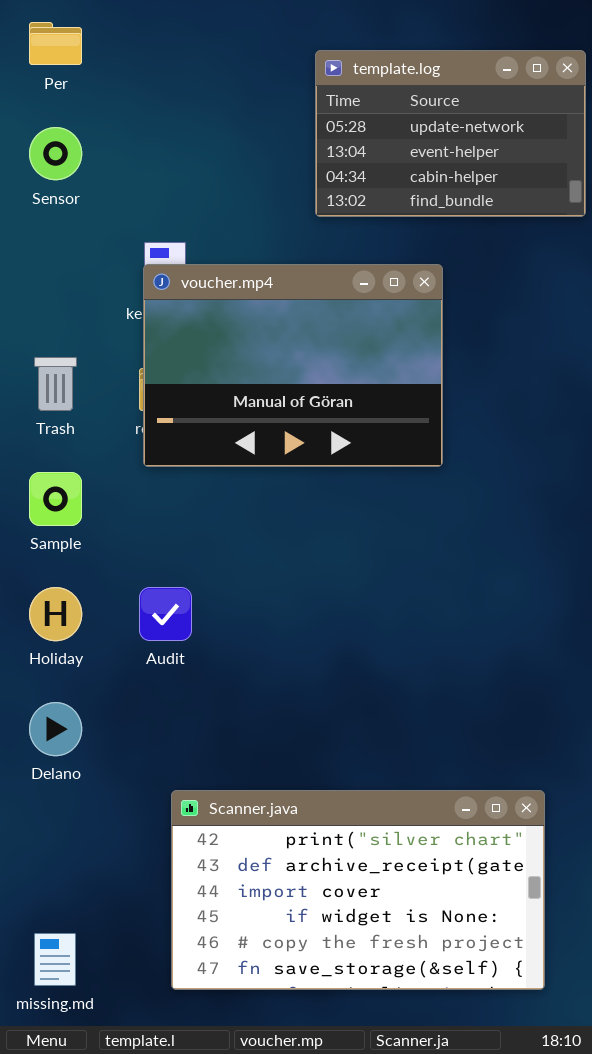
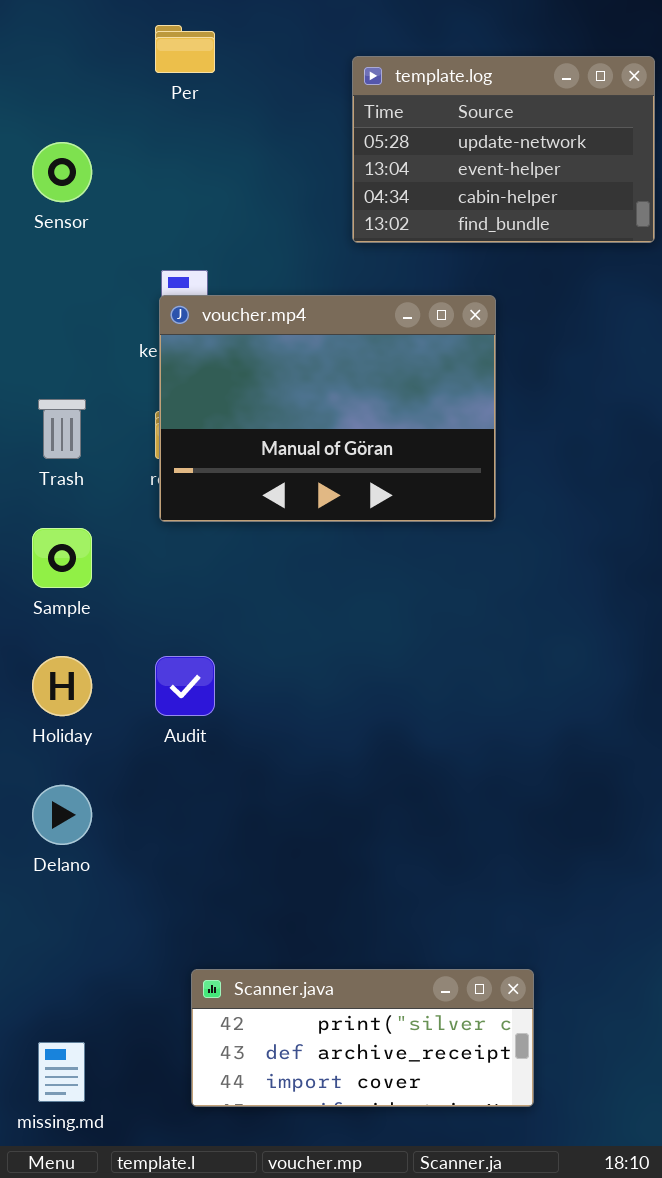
Per: [29,22,82,65] -> [155,25,215,73], moved
Scanner.java: [171,790,545,990] -> [191,969,534,1107], resized

